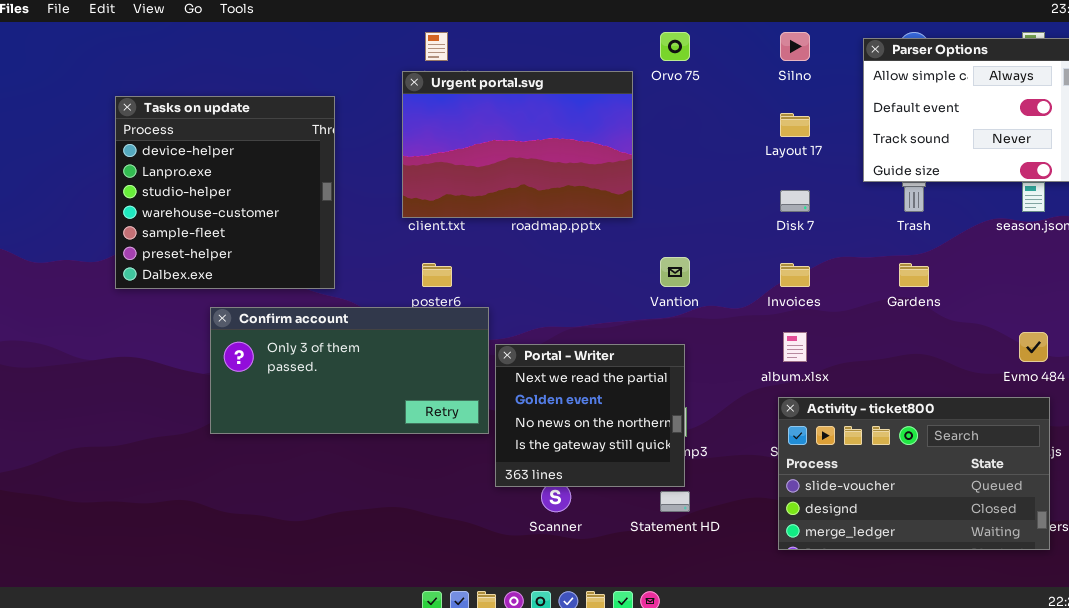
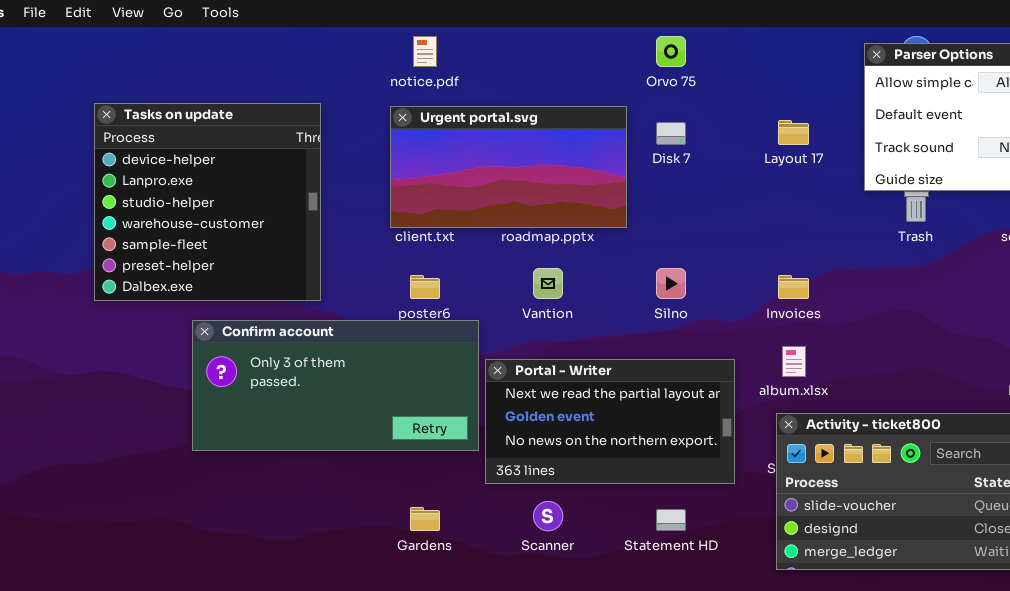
Silno: [780,32,810,61] -> [656,268,686,299], moved
Urgent portal.svg: [402,71,633,218] -> [390,106,627,228], resized
Disk 7: [780,190,810,212] -> [656,122,686,145], moved
Vantion: [660,257,690,287] -> [533,268,563,299], moved
Gardens: [899,263,929,287] -> [410,507,440,531], moved
Portal - Writer: [495,344,685,487] -> [485,359,735,484], resized

